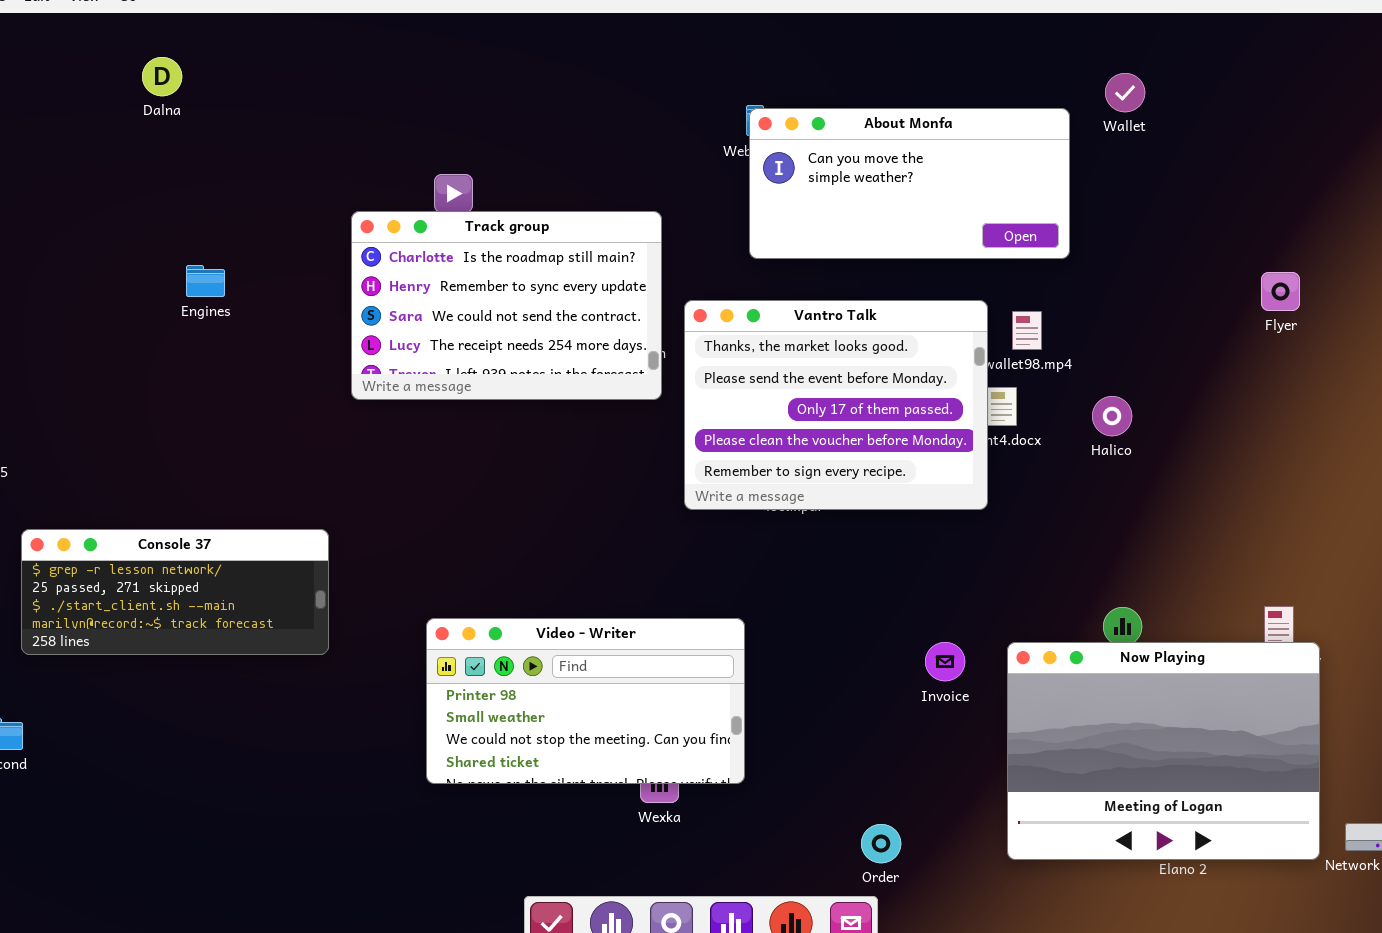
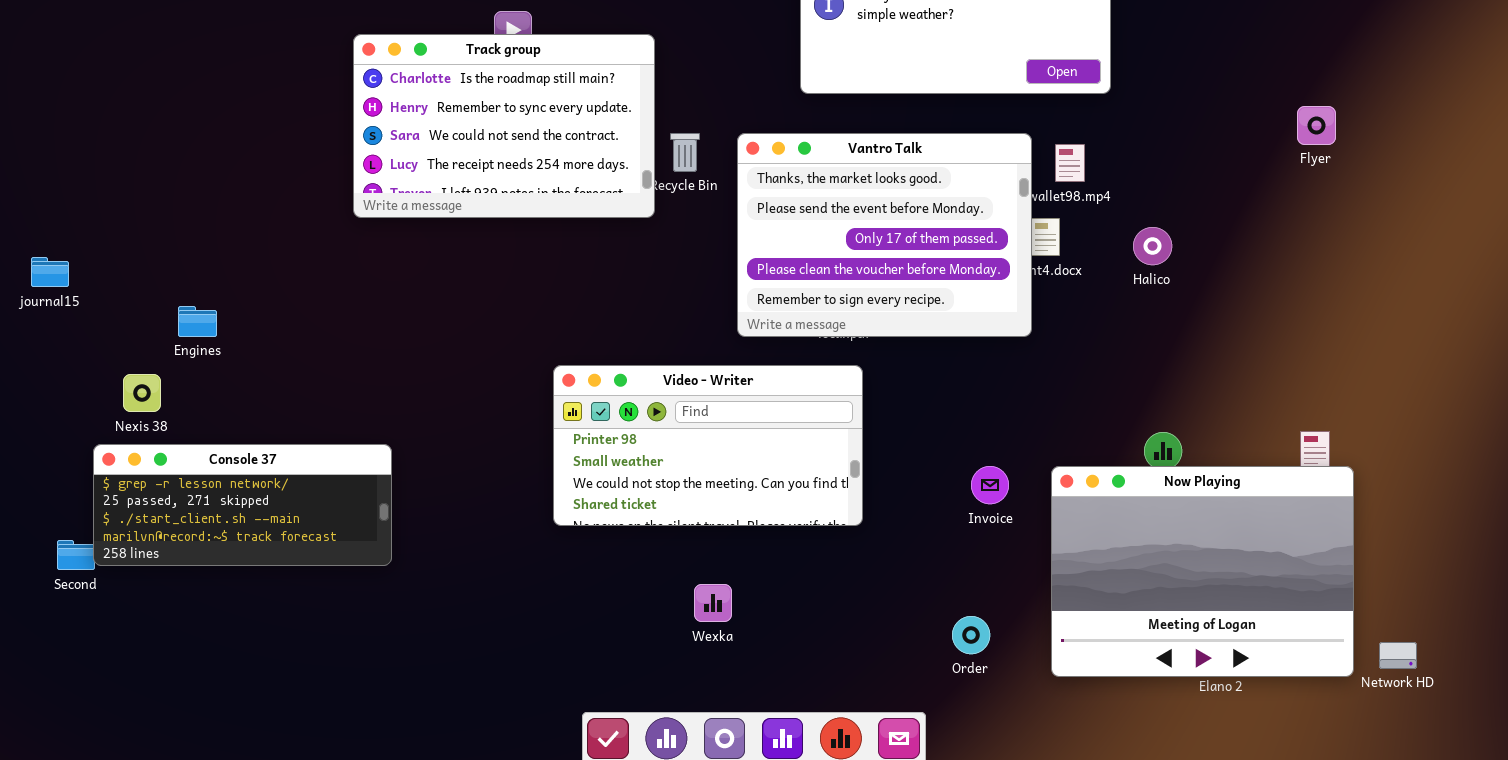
Track group: [351,211,662,400] -> [353,34,655,218], moved
Engines: [186,265,225,297] -> [178,306,217,337], moved
Console 37: [21,529,329,655] -> [93,444,392,566], moved
Video - Writer: [426,618,745,784] -> [553,365,863,526], moved
Order: [861,824,901,863] -> [952,616,990,654], moved

